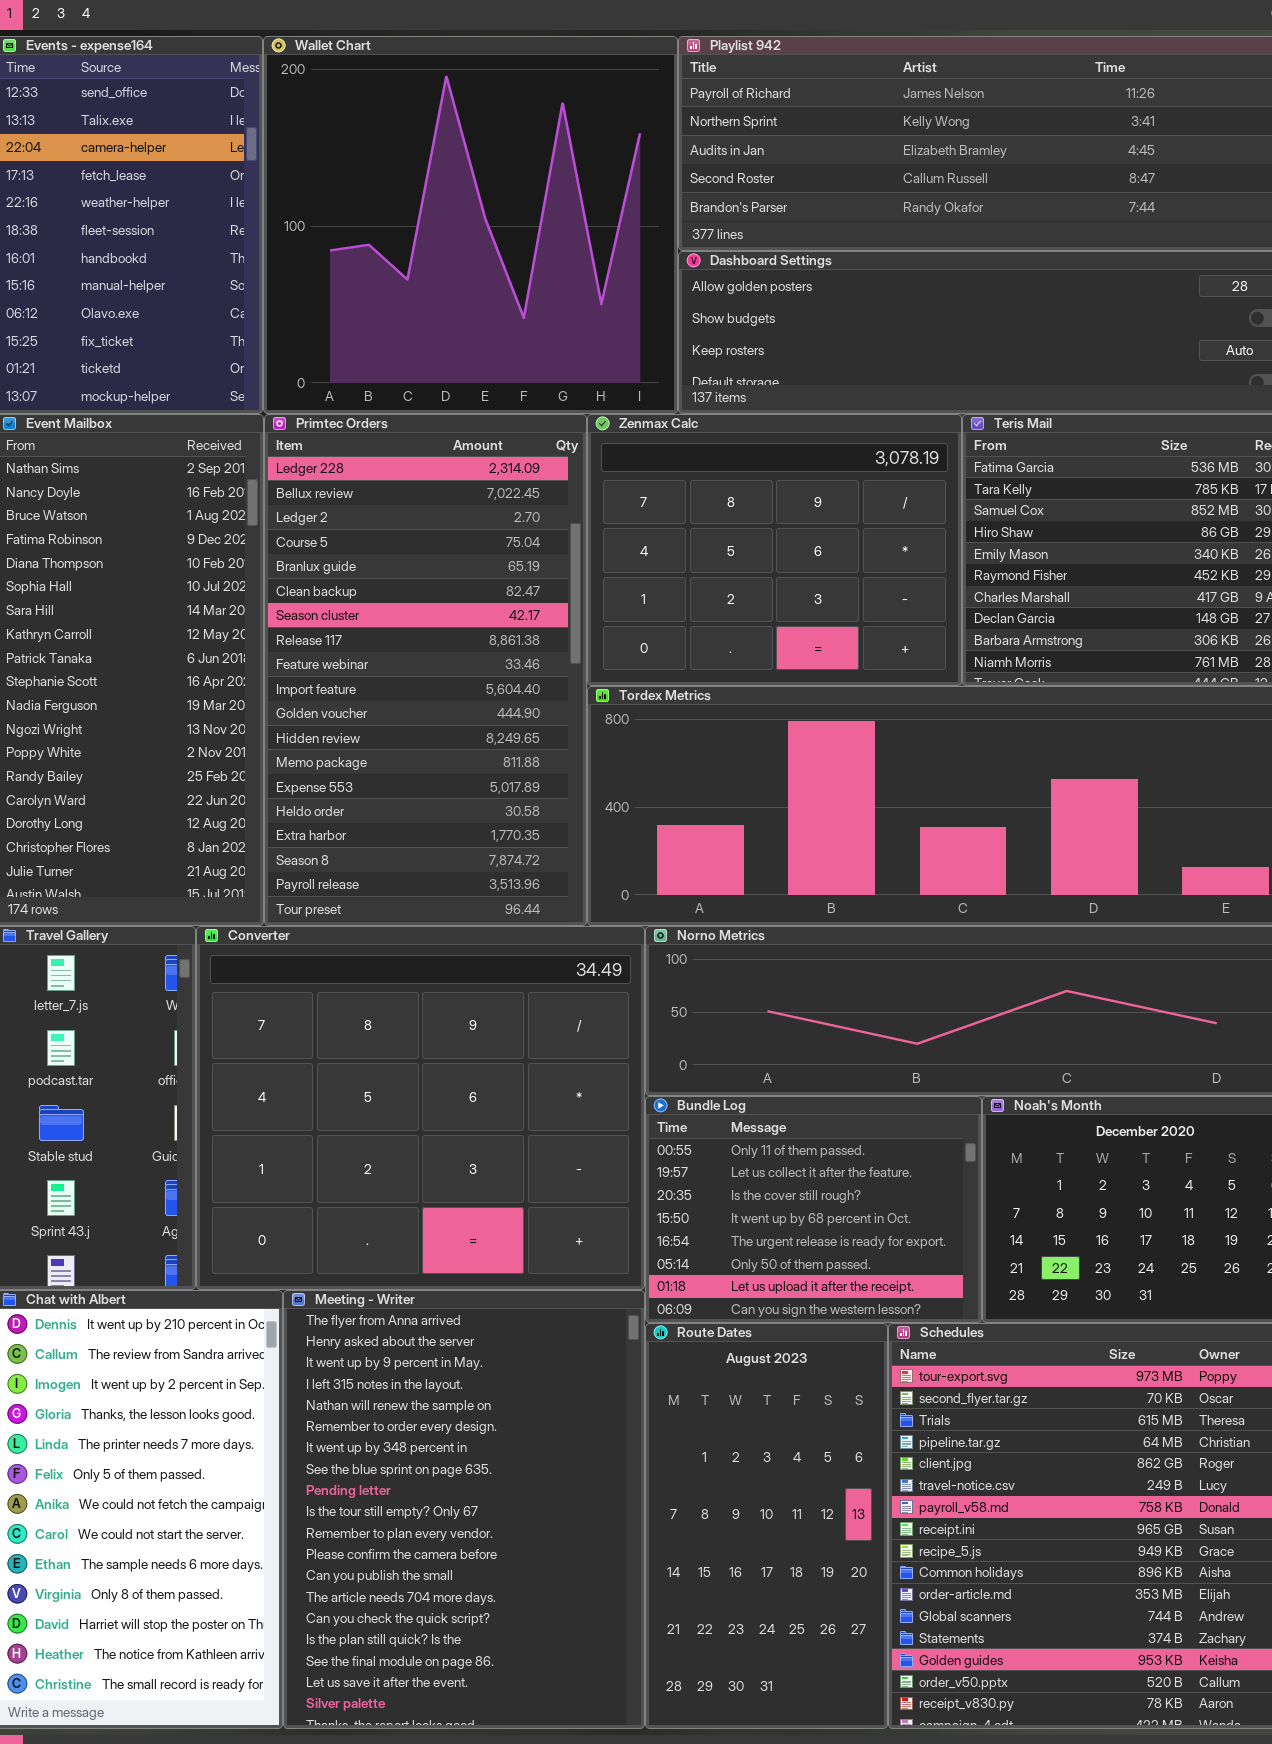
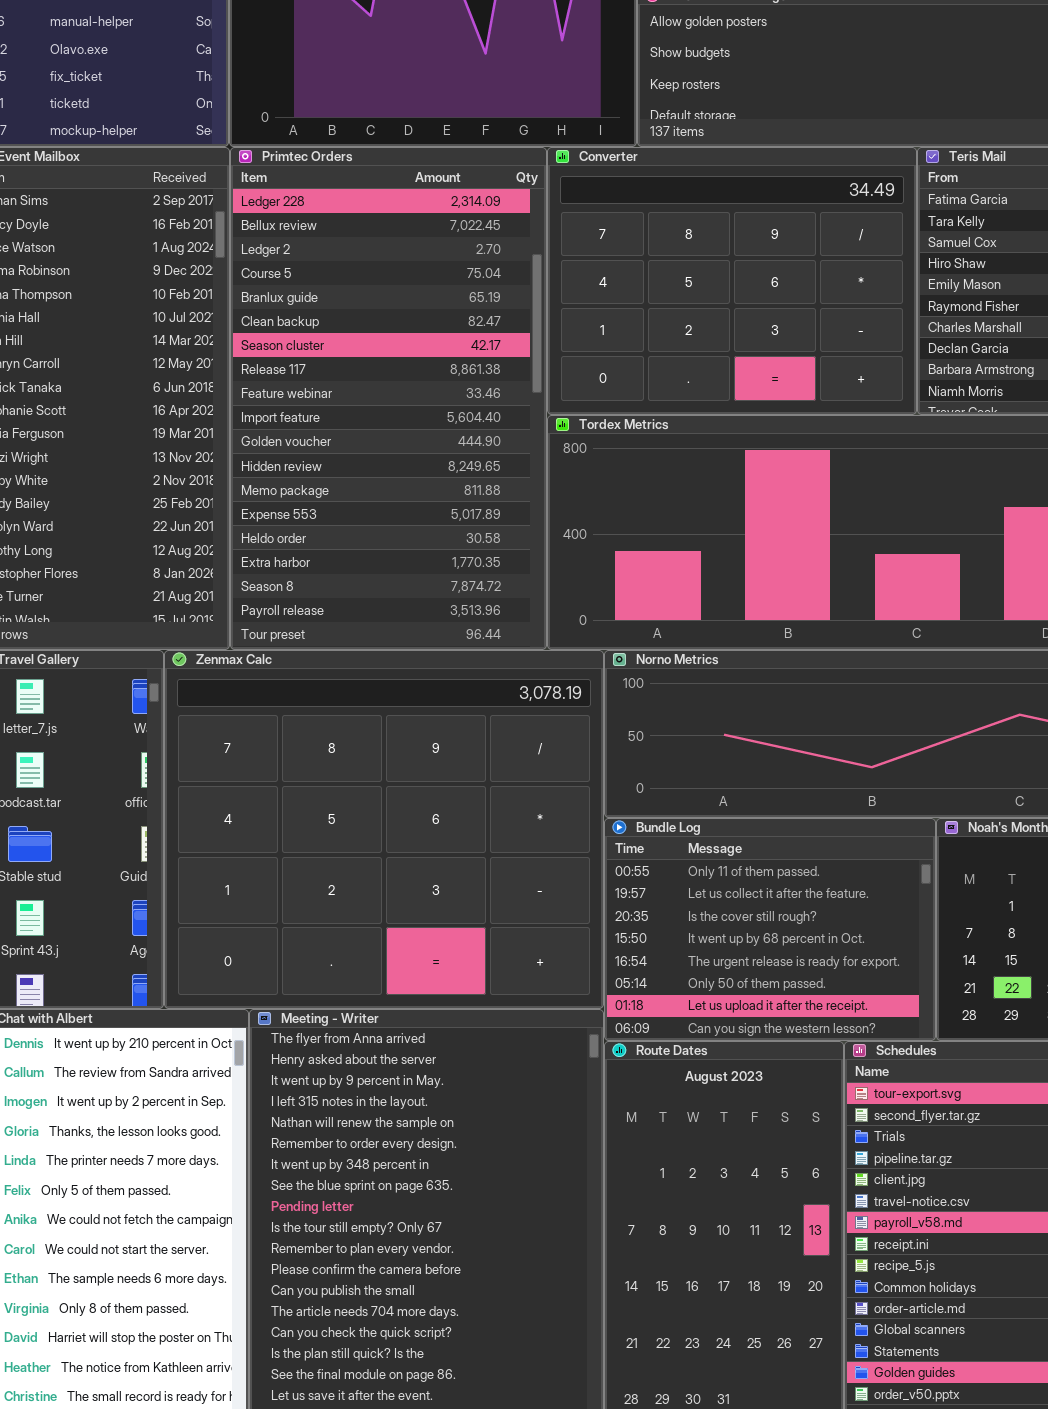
Zenmax Calc: [587,414,962,686] -> [164,650,604,1009], moved, resized
Converter: [196,926,645,1290] -> [547,147,917,415], moved, resized

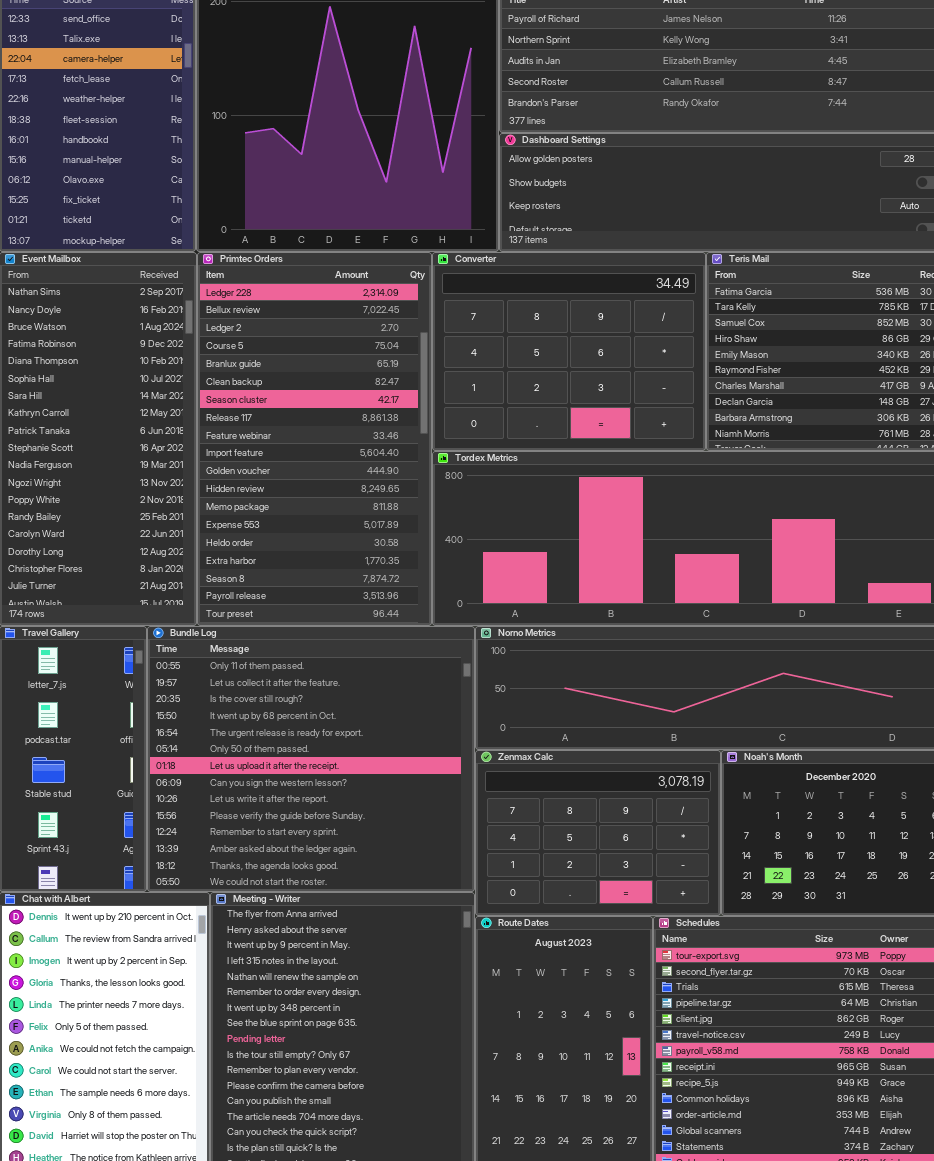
Zenmax Calc: [164,650,604,1009] -> [475,750,721,916], moved, resized
Bundle Log: [604,818,936,1041] -> [147,626,475,892], moved, resized

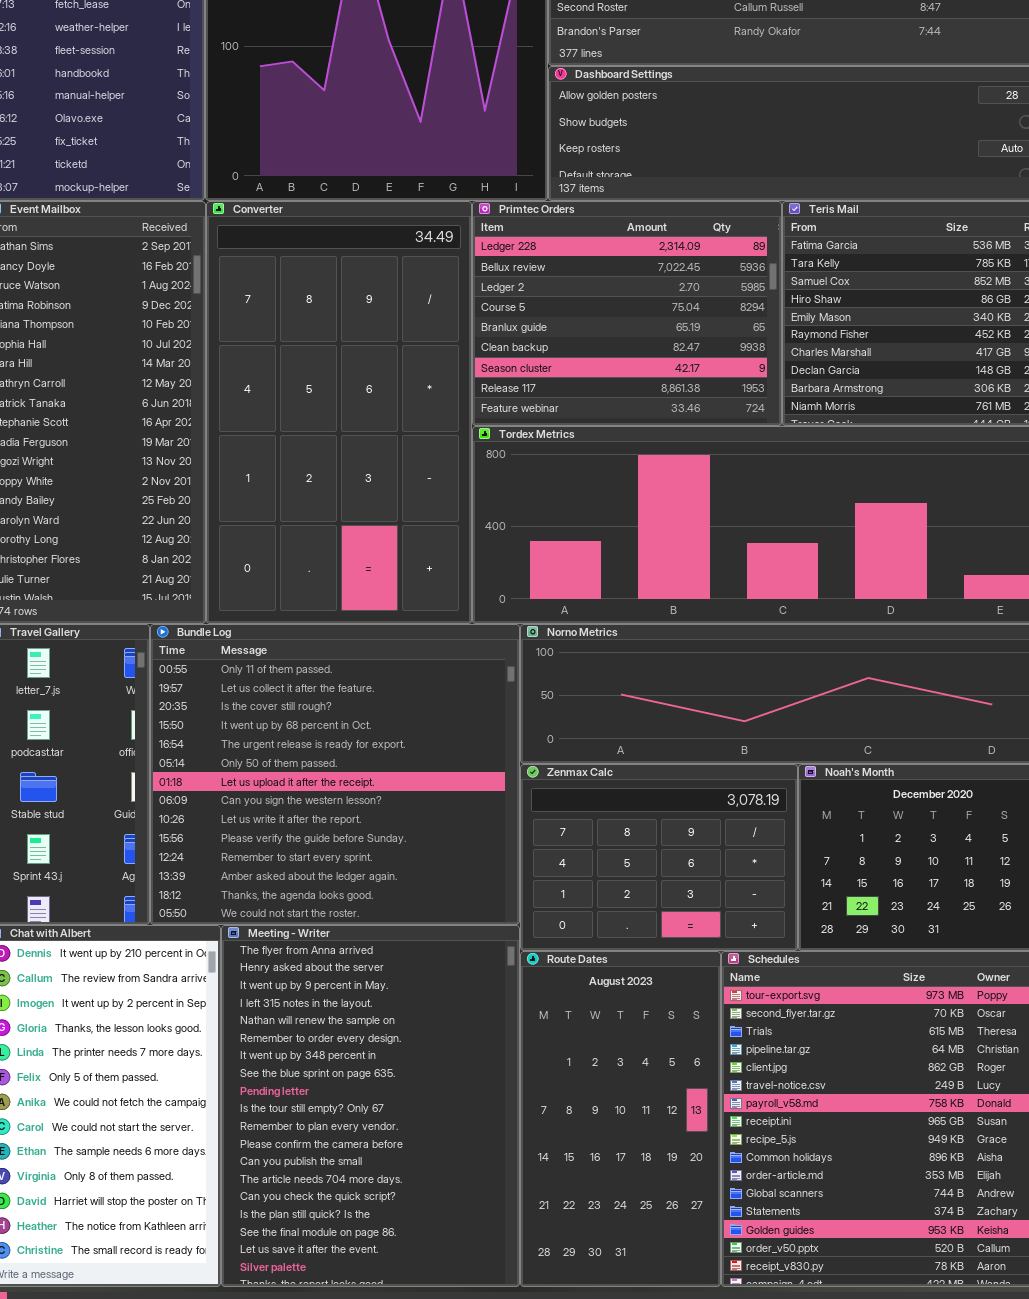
Primtec Orders: [197,252,432,626] -> [472,201,782,426], moved, resized
Converter: [432,252,706,451] -> [206,201,472,624], moved, resized

